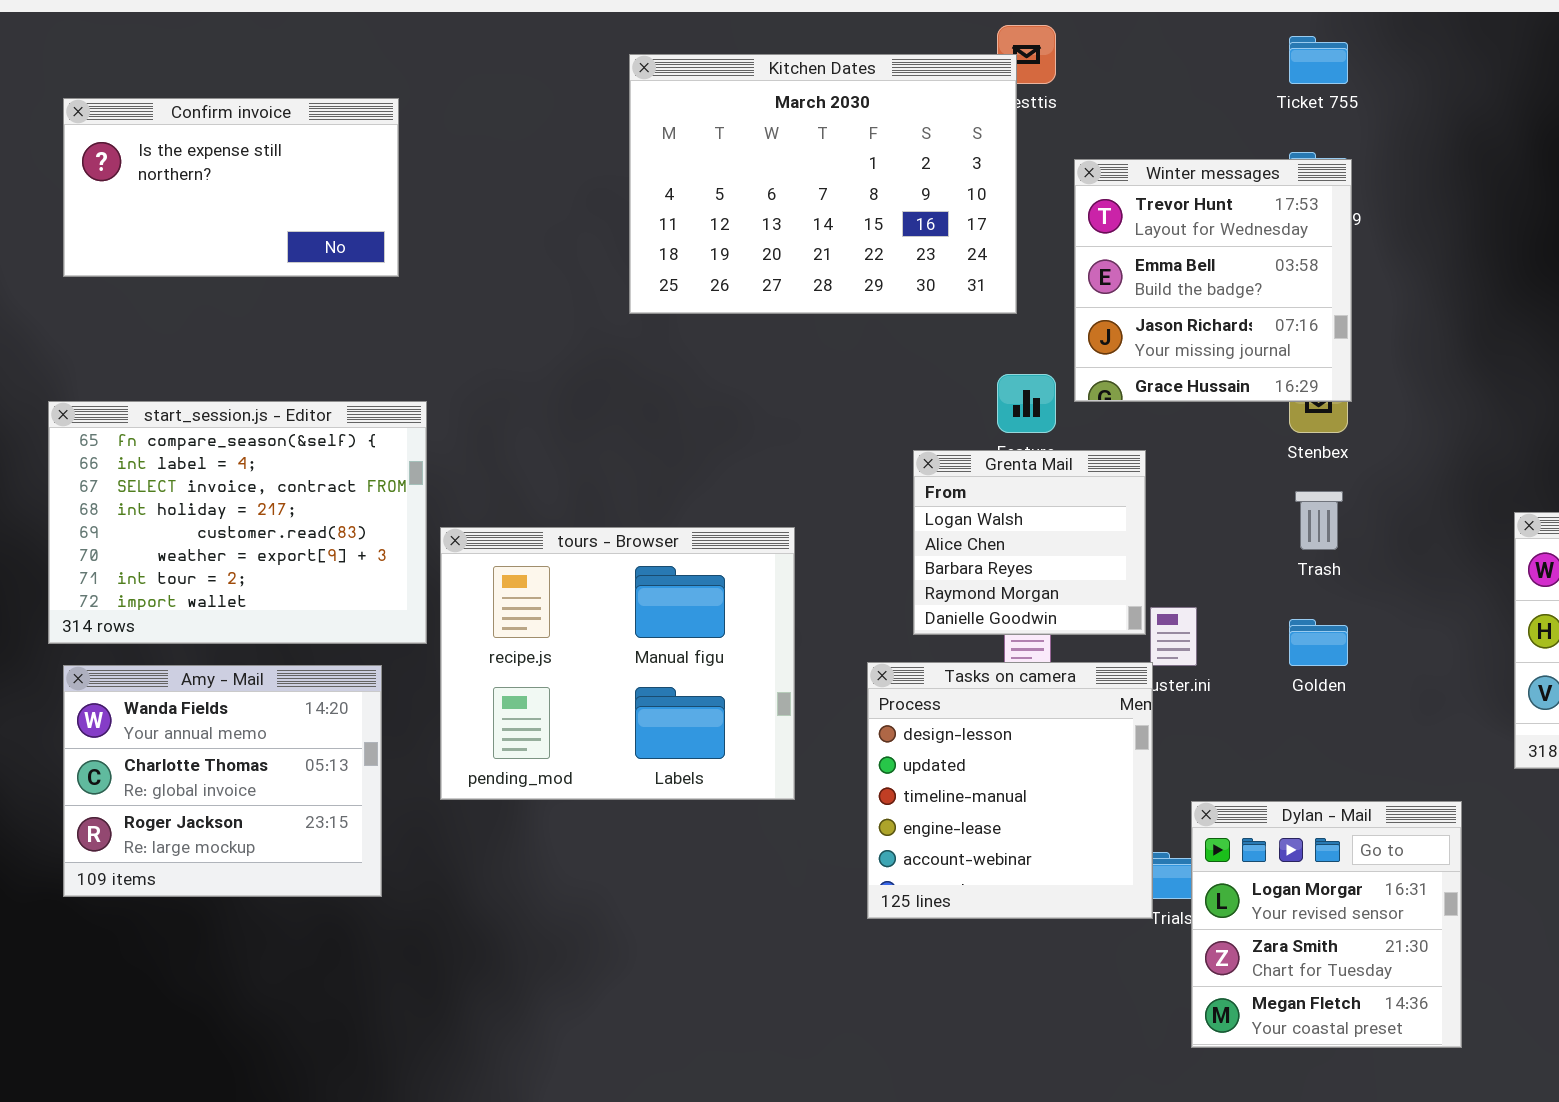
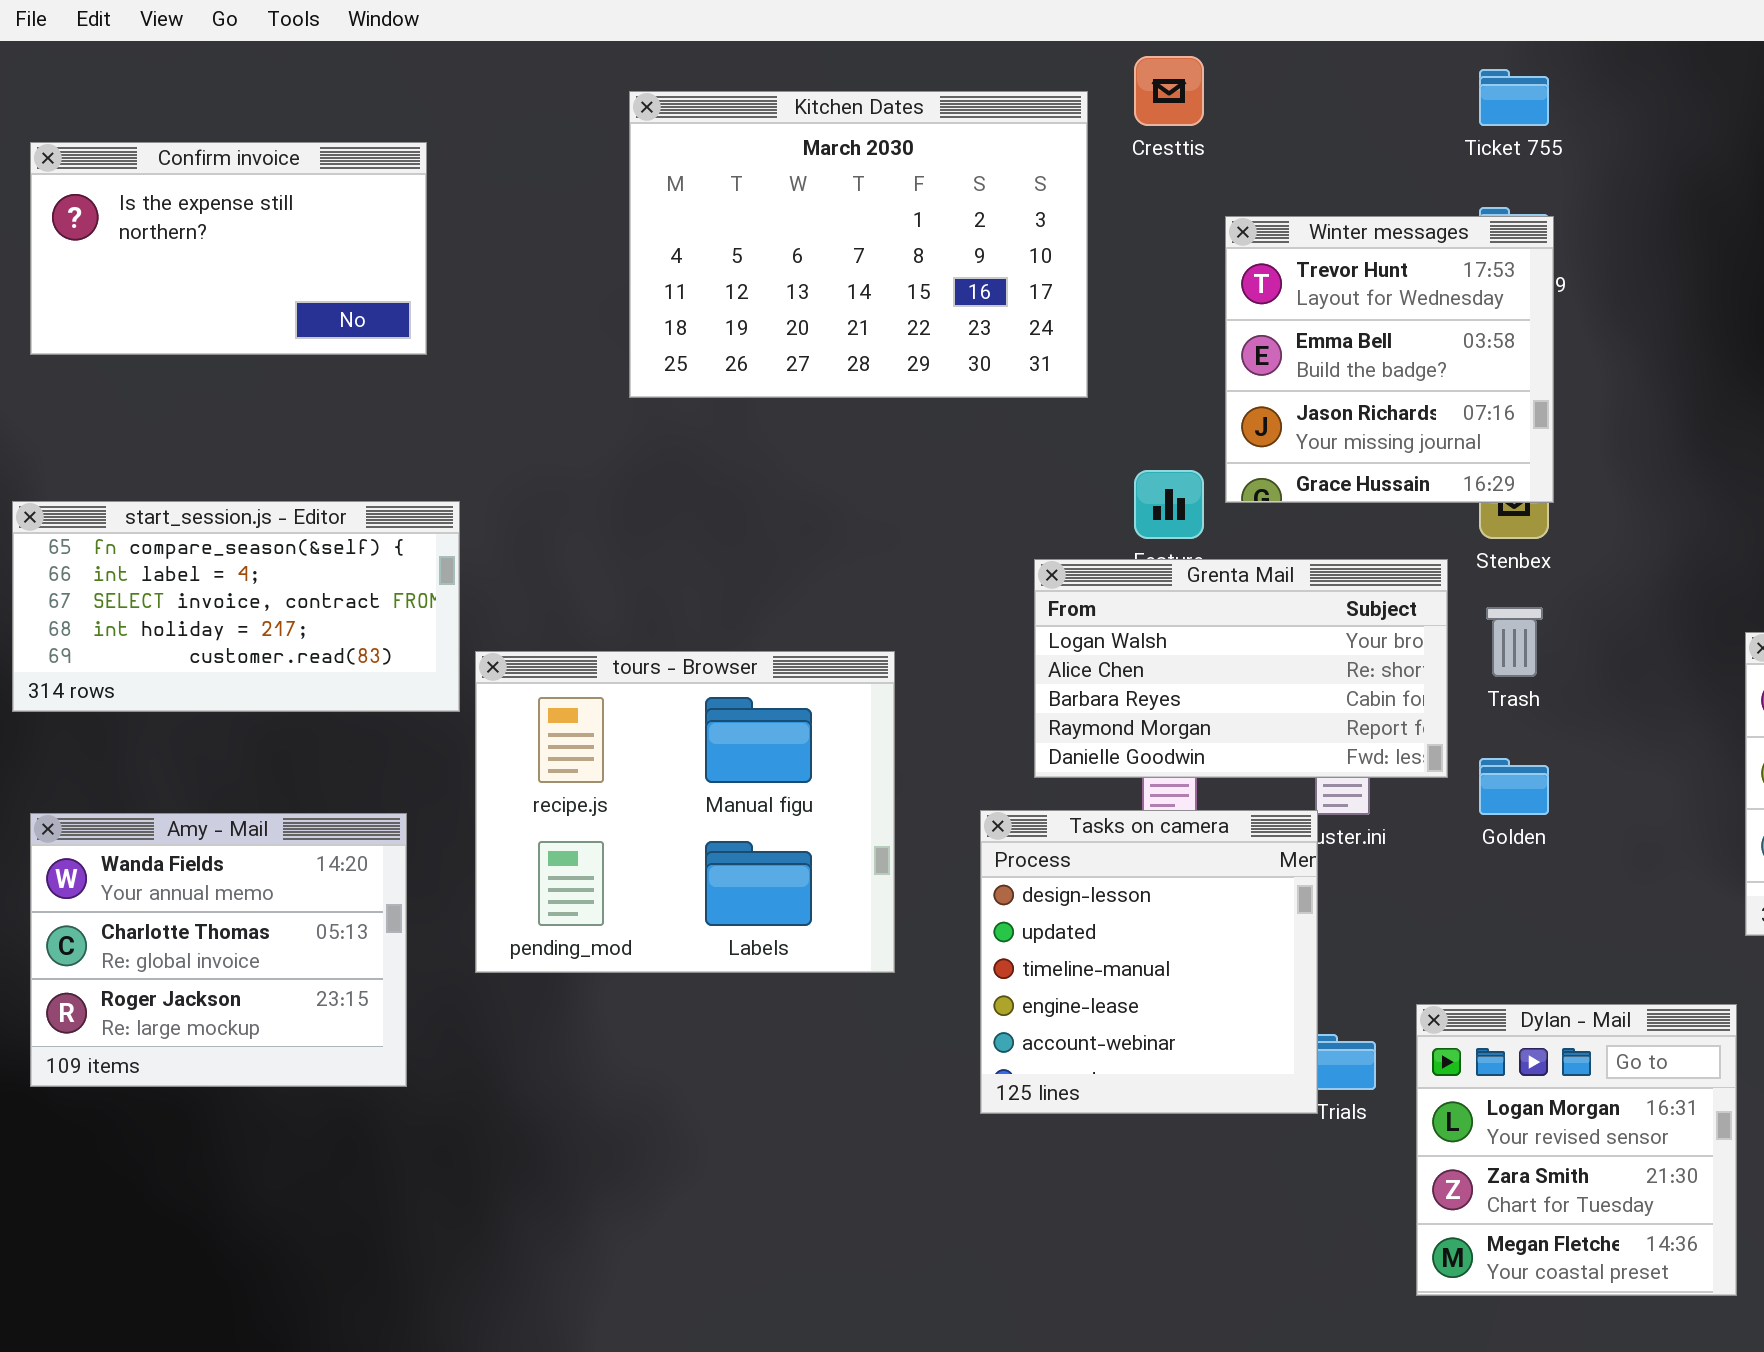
Kitchen Dates: [629,54,1017,314] -> [629,91,1088,398], moved
start_session.js - Editor: [48,401,427,644] -> [12,501,460,712], resized
Grenta Mail: [913,450,1146,635] -> [1034,559,1448,778], resized
Dylan - Mail: [1191,801,1462,1048] -> [1416,1004,1737,1296], moved

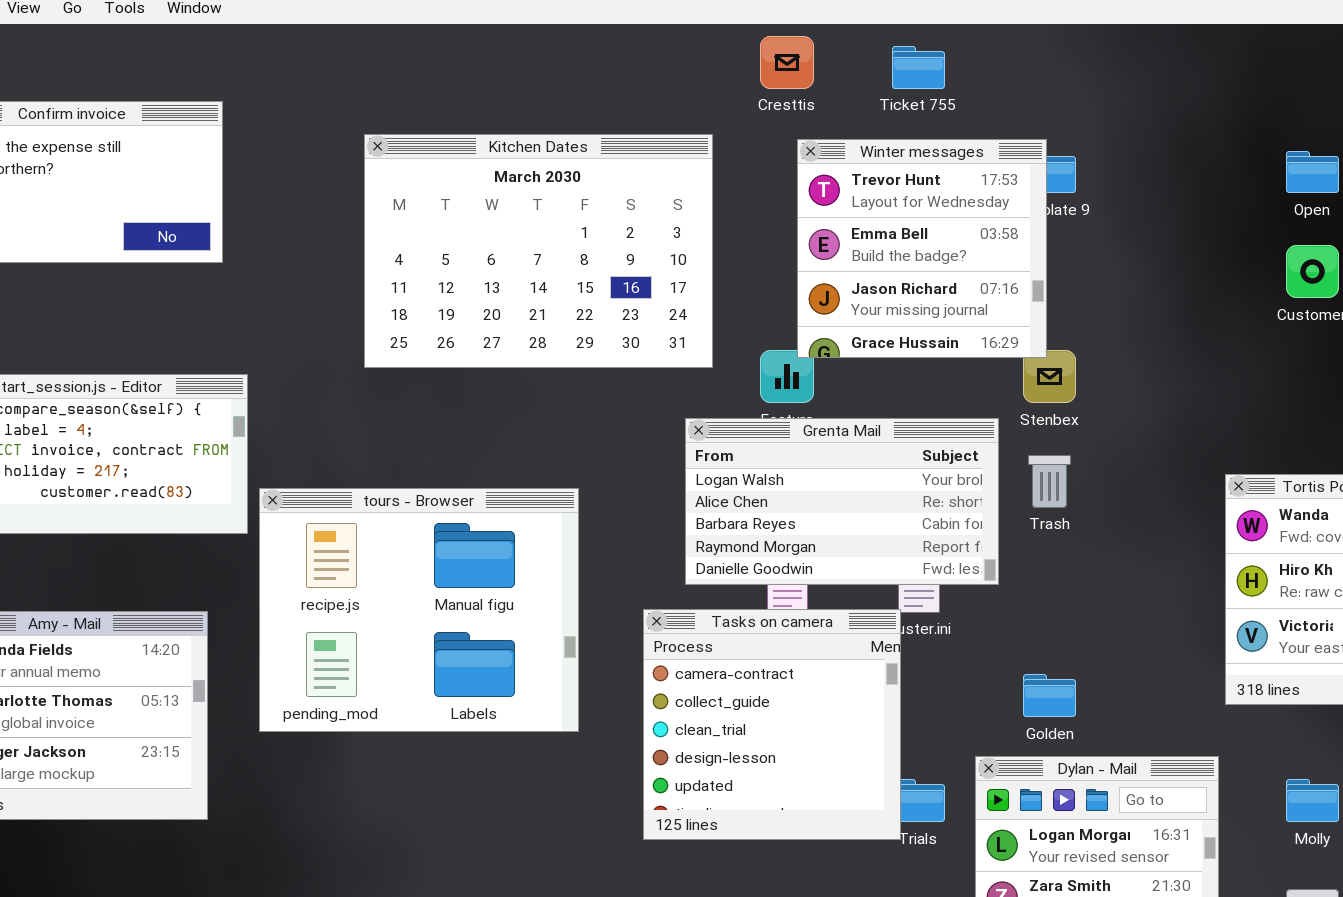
Ticket 755: [1479,69,1549,126] -> [892,46,945,89], moved
Kitchen Dates: [629,91,1088,398] -> [364,134,713,368], moved
Winter messages: [1225,216,1554,503] -> [797,139,1047,358], moved
Golden: [1479,758,1549,815] -> [1023,674,1076,717], moved
Tasks on camera: [980,810,1318,1114] -> [643,609,901,840], scrolled up 3 rows

